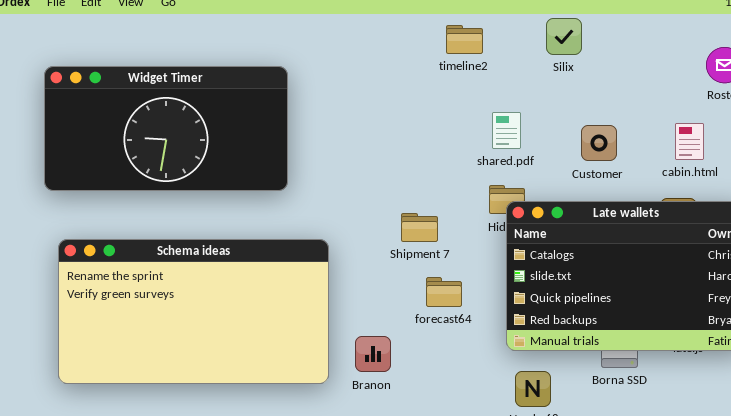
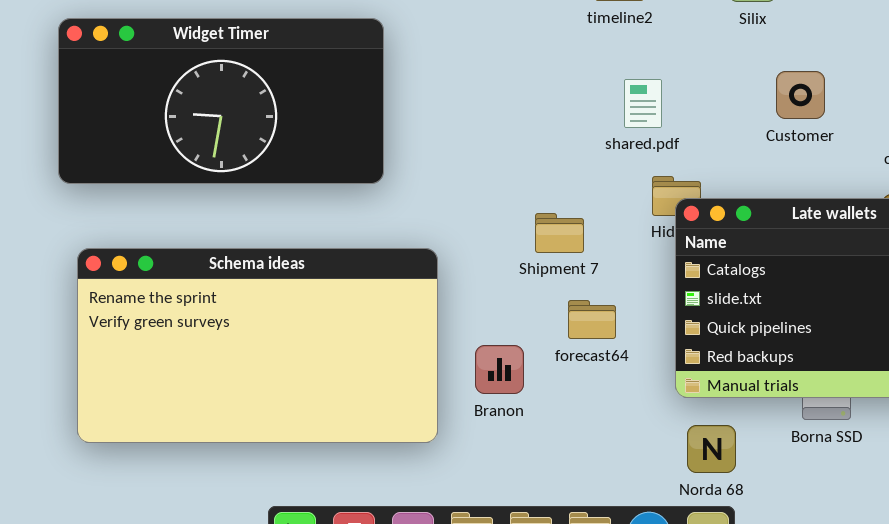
shared.pdf: [492,112,521,149] -> [624,79,662,128], moved
Customer: [581,125,617,161] -> [776,71,825,119], moved
Branon: [355,336,391,372] -> [475,345,524,394], moved

